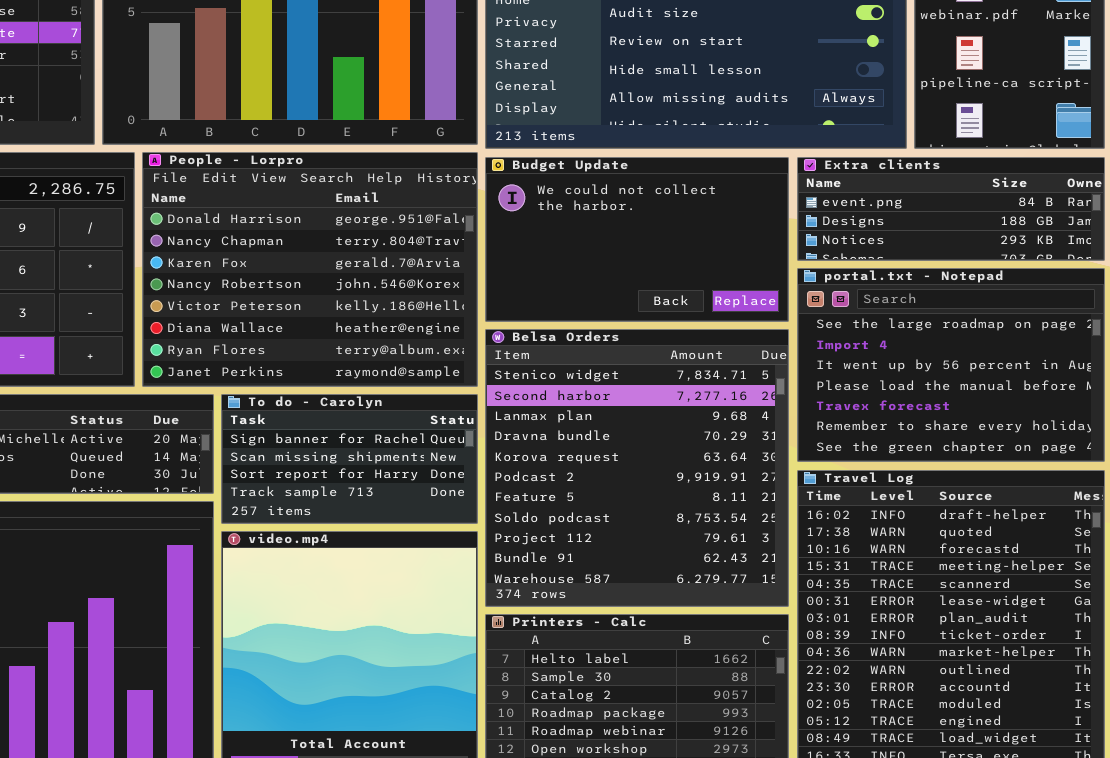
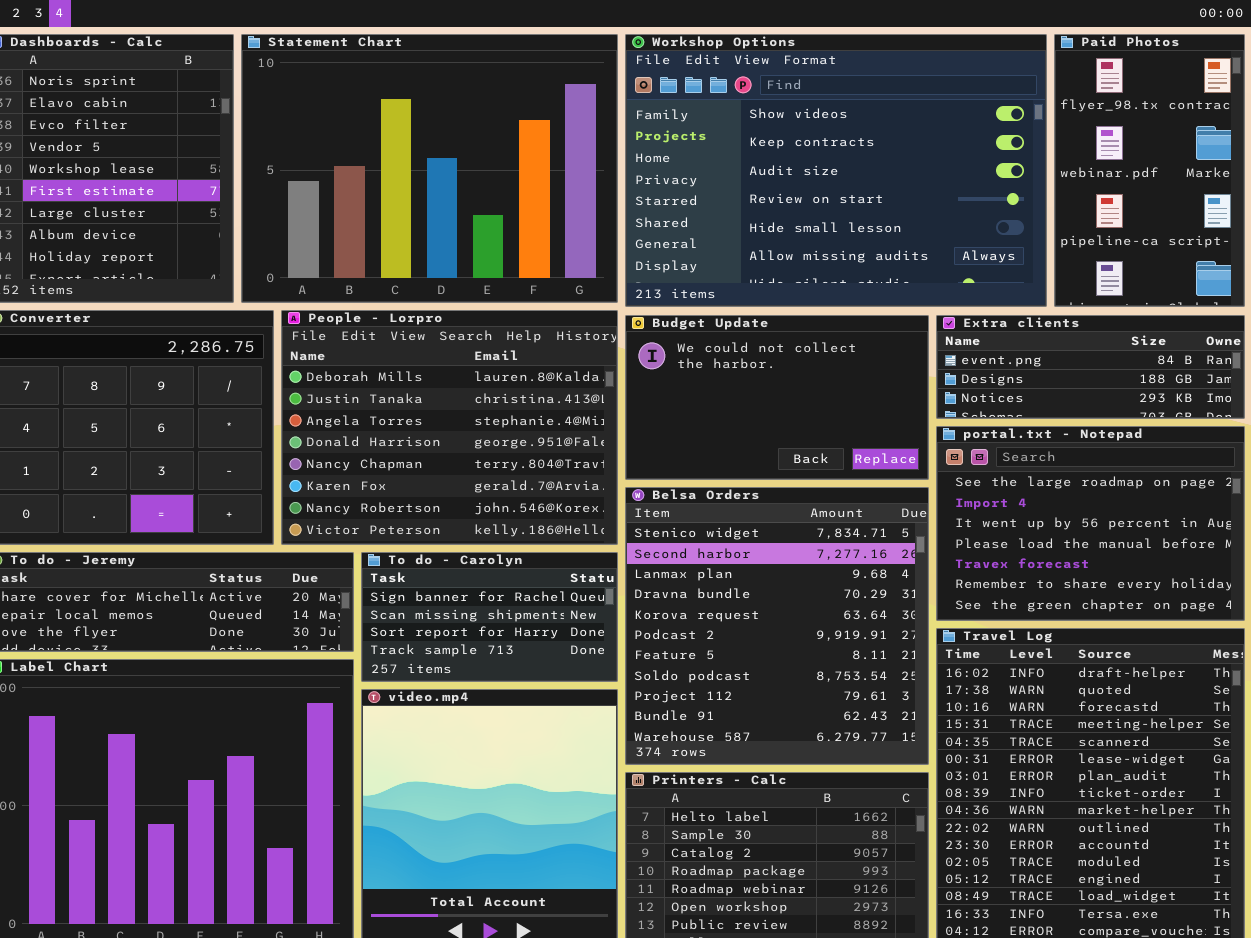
People - Lorpro: [142,152,478,387] -> [281,310,618,545], scrolled up 3 rows

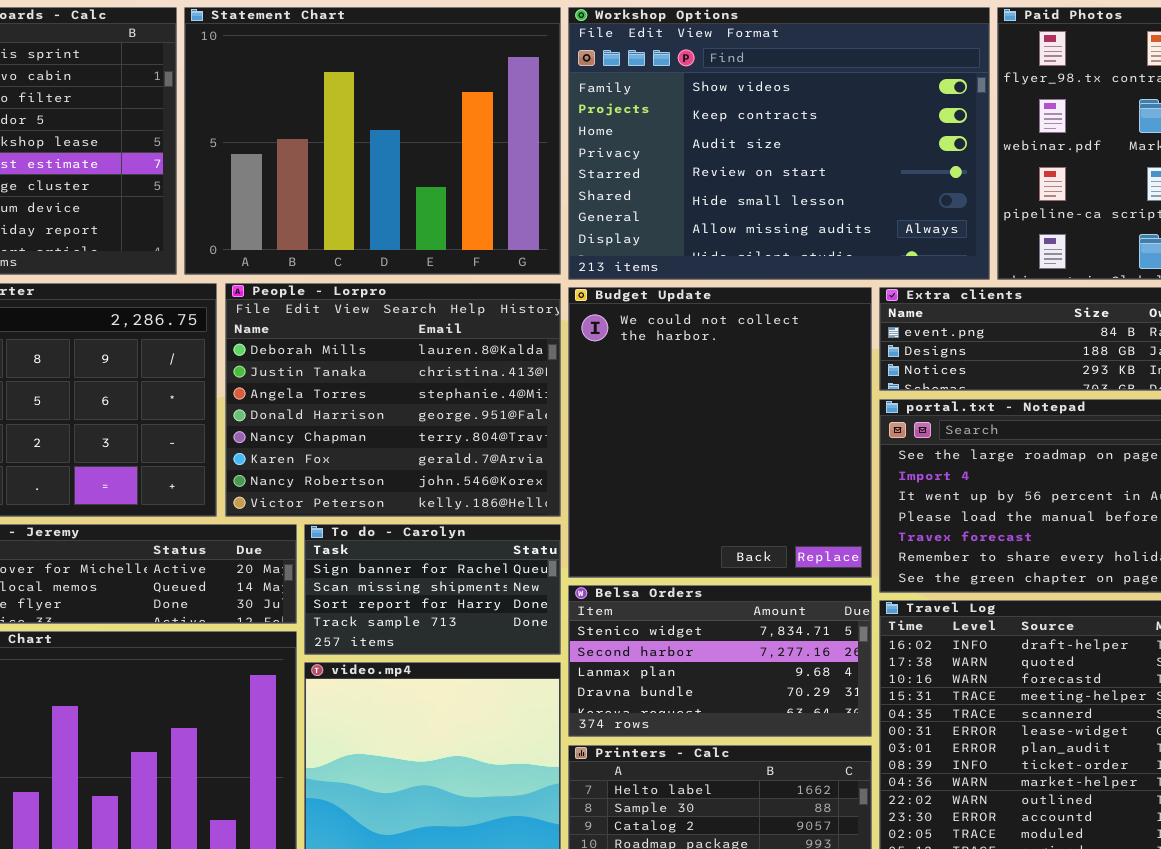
Budget Update: [625,315,929,480] -> [568,287,872,578], resized
Belsa Orders: [625,487,929,765] -> [568,585,872,737], resized

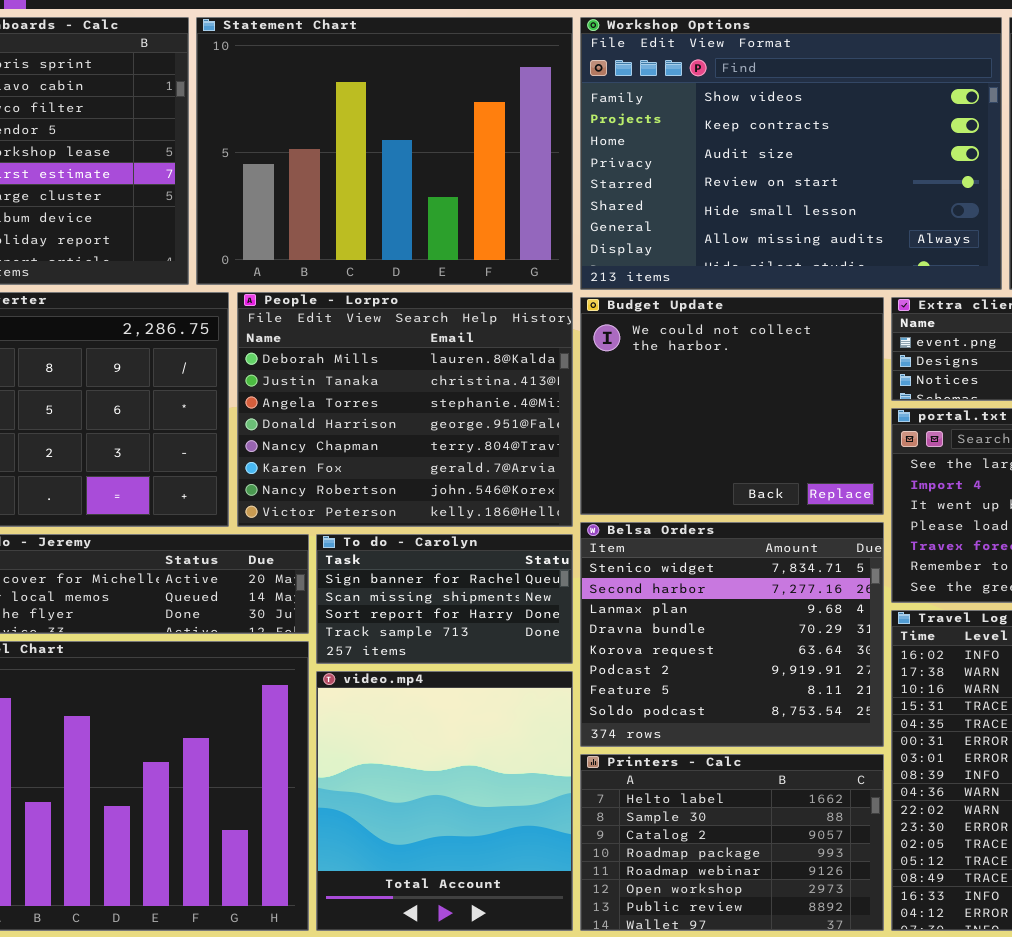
Budget Update: [568,287,872,578] -> [580,297,884,515], resized
Belsa Orders: [568,585,872,737] -> [580,522,884,747], resized

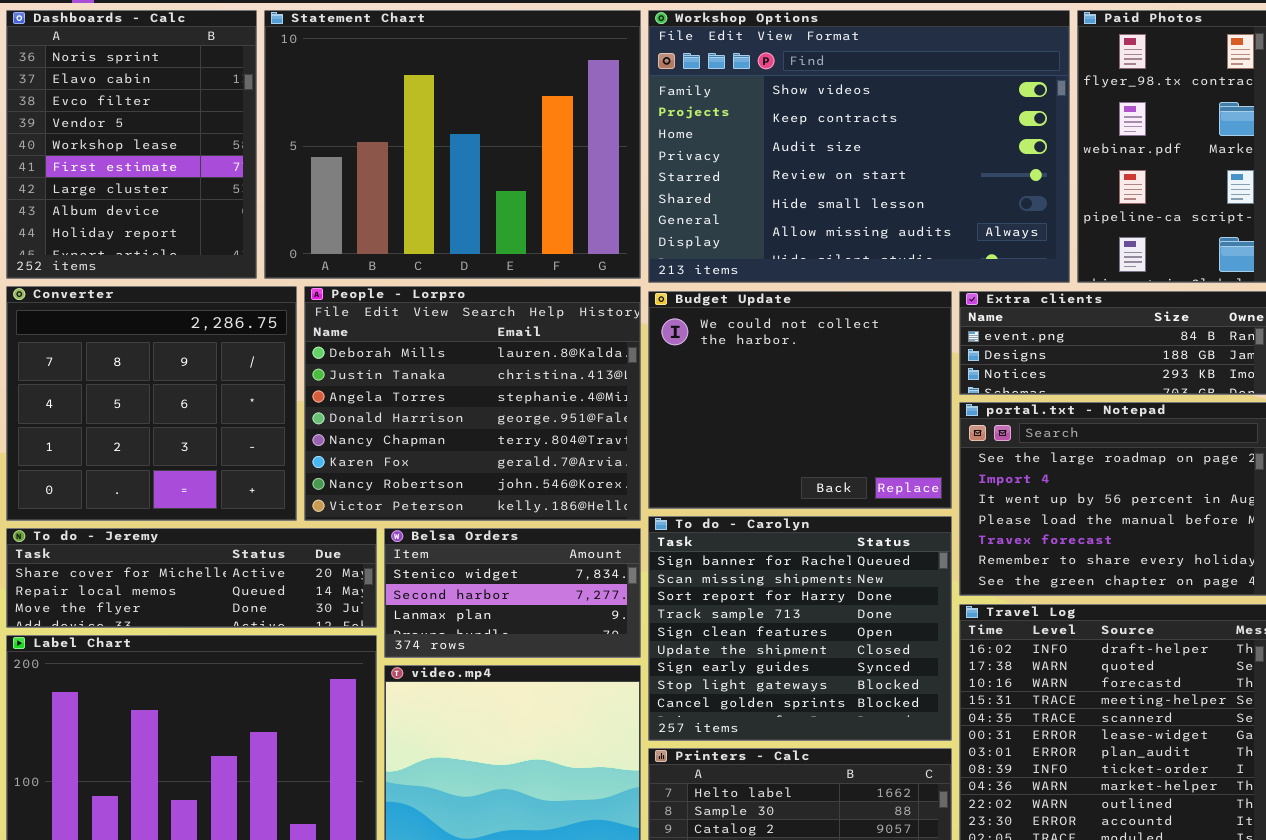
Belsa Orders: [580,522,884,747] -> [384,528,641,658], moved, resized
To do - Carolyn: [316,534,573,664] -> [648,516,952,741], moved, resized

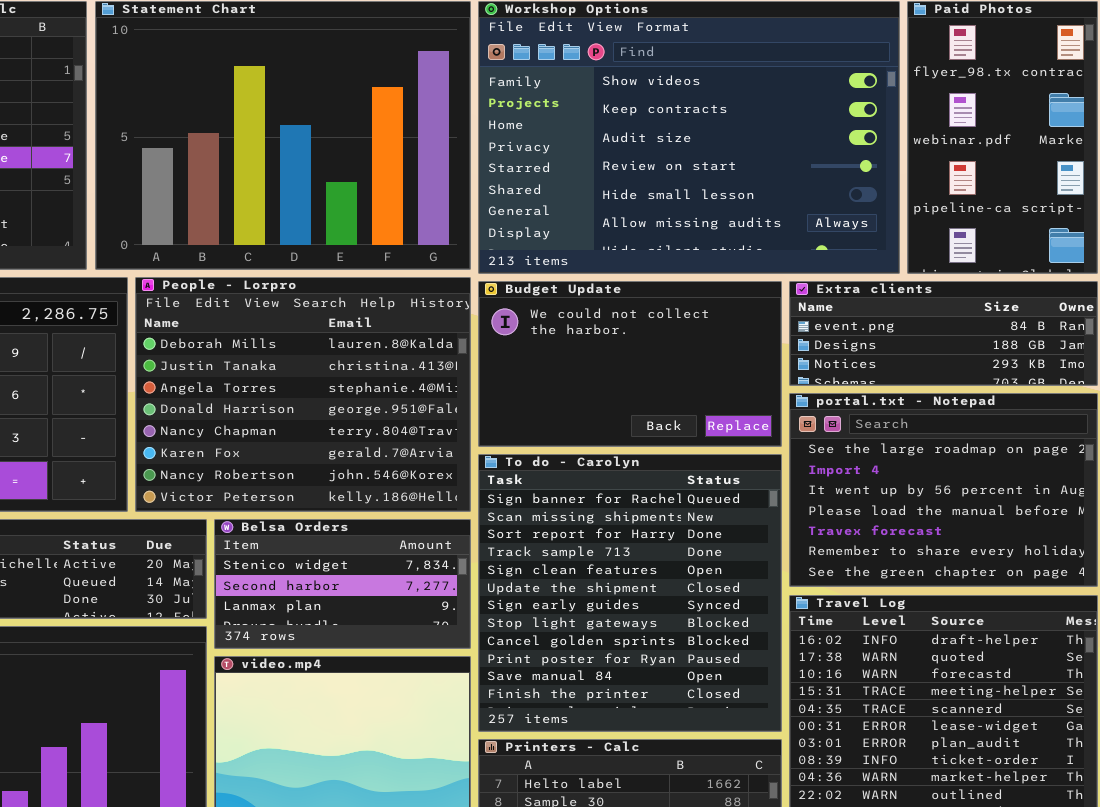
Budget Update: [648,291,952,509] -> [478,281,782,447], resized
To do - Carolyn: [648,516,952,741] -> [478,454,782,732], resized

